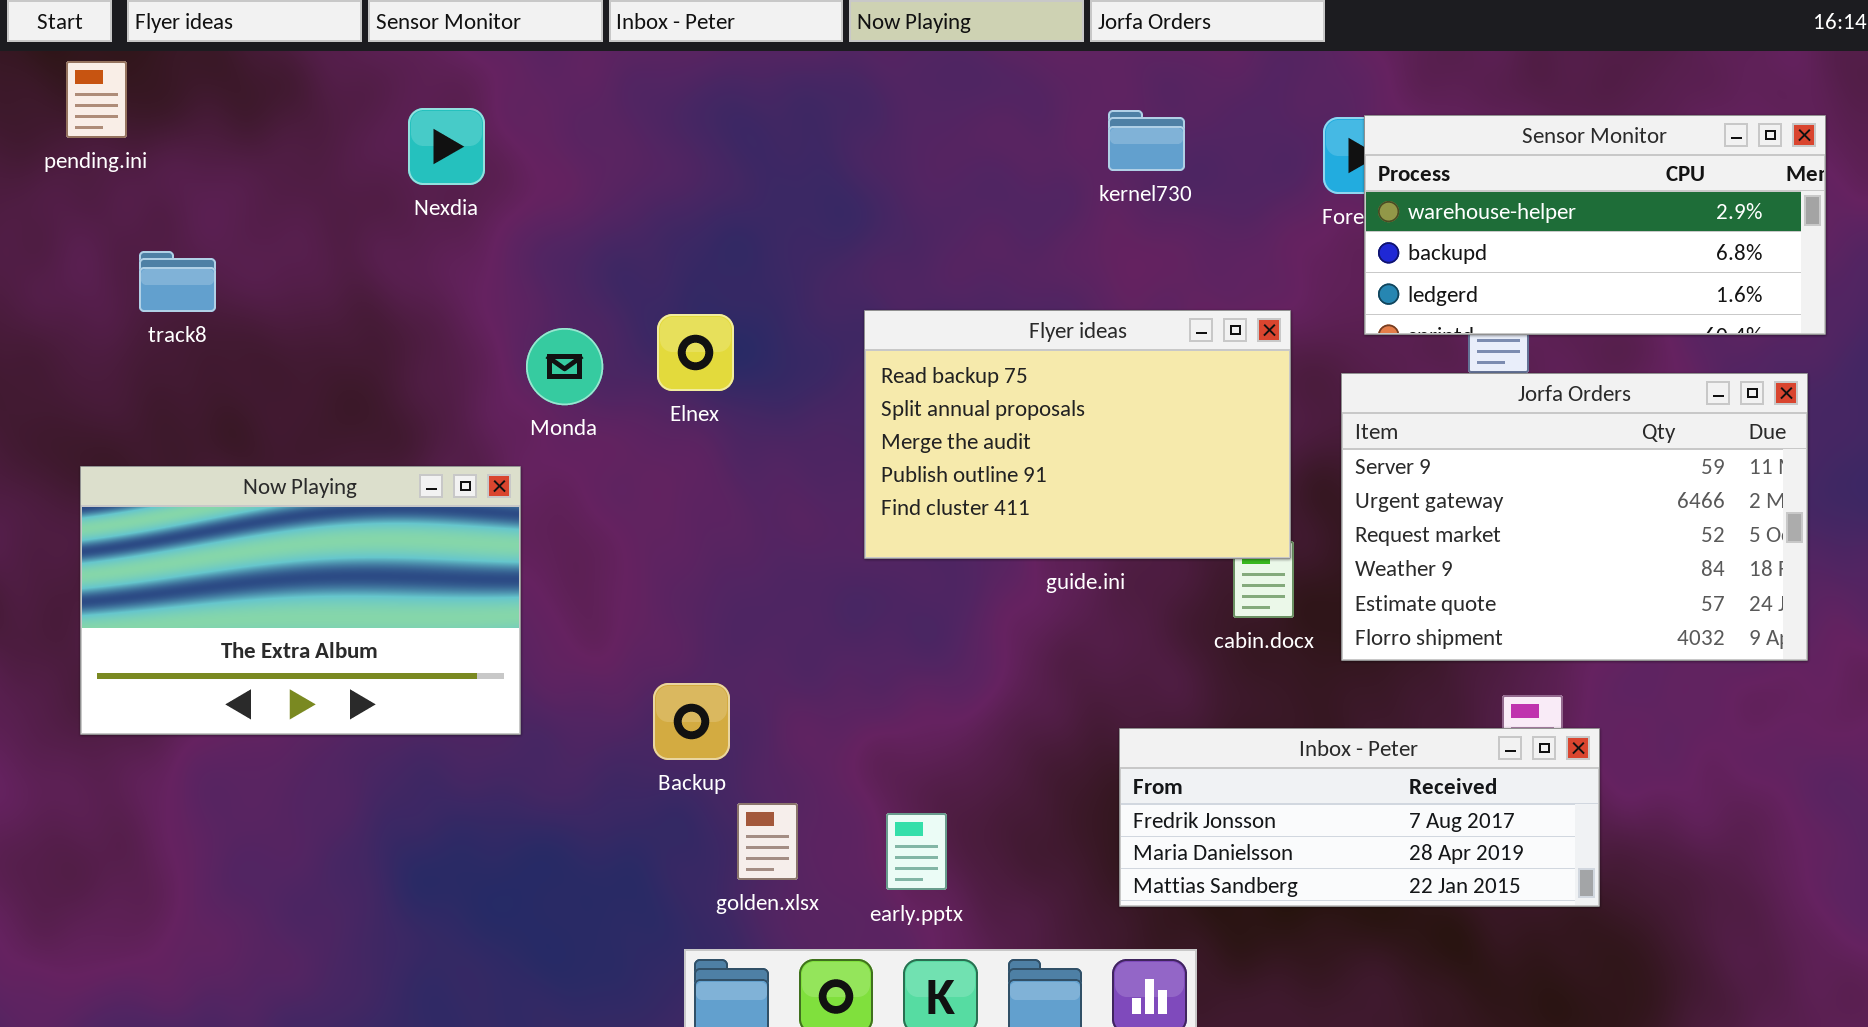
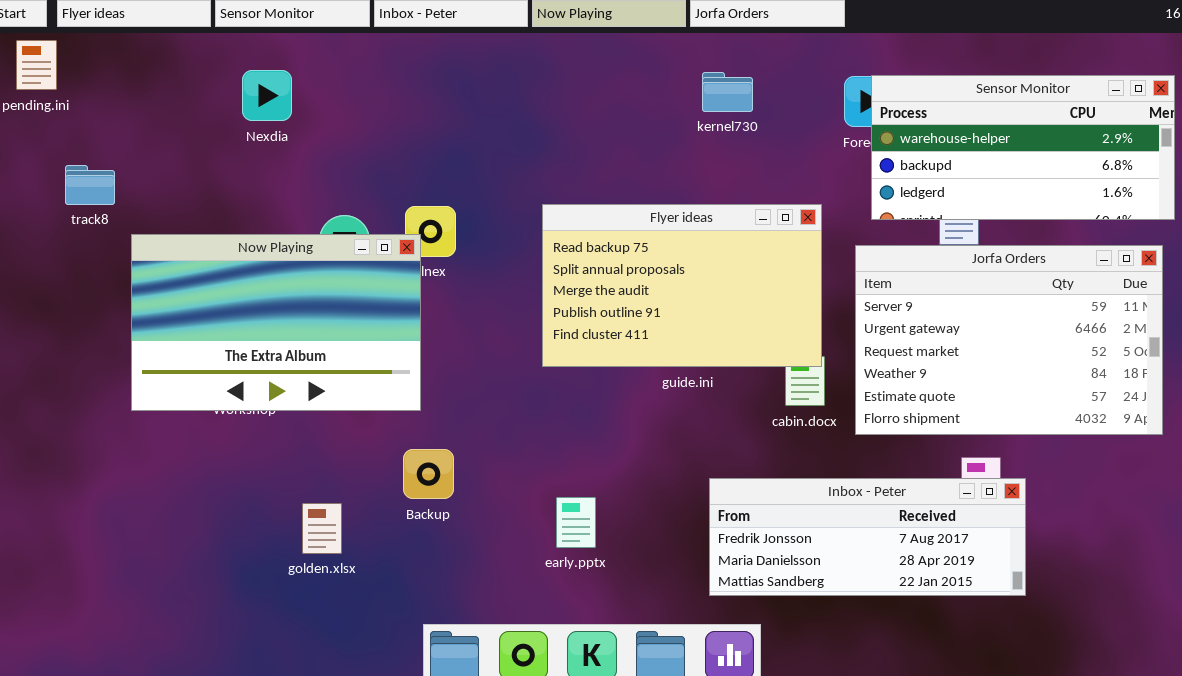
Now Playing: [80,466,521,735] -> [131,234,421,411], moved
golden.xlsx: [737,803,798,880] -> [302,503,342,554], moved
early.pptx: [886,813,947,890] -> [556,497,596,548], moved

